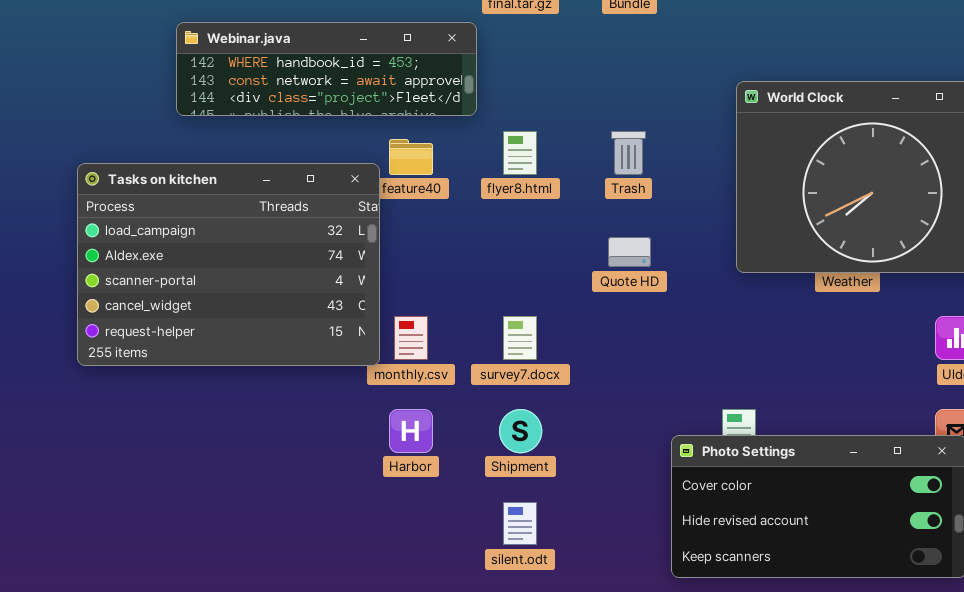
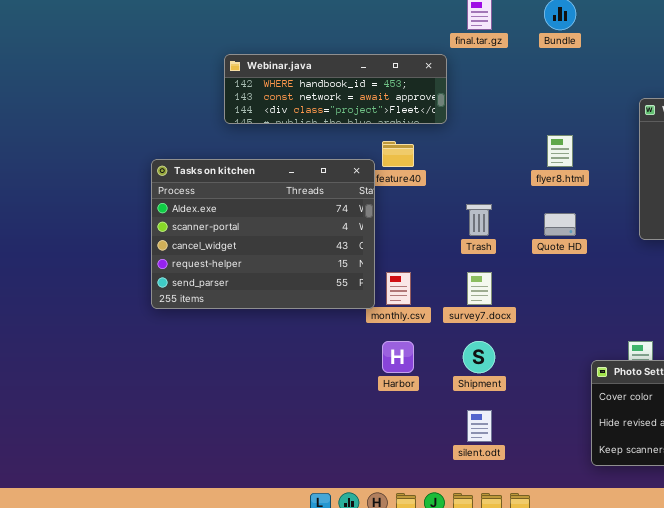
flyer8.html: [503,131,537,175] -> [547,135,573,167], moved
Trash: [611,131,646,175] -> [466,204,492,236], moved
Tasks on kitchen: [77,163,380,366] -> [151,159,375,309], scrolled down 1 row

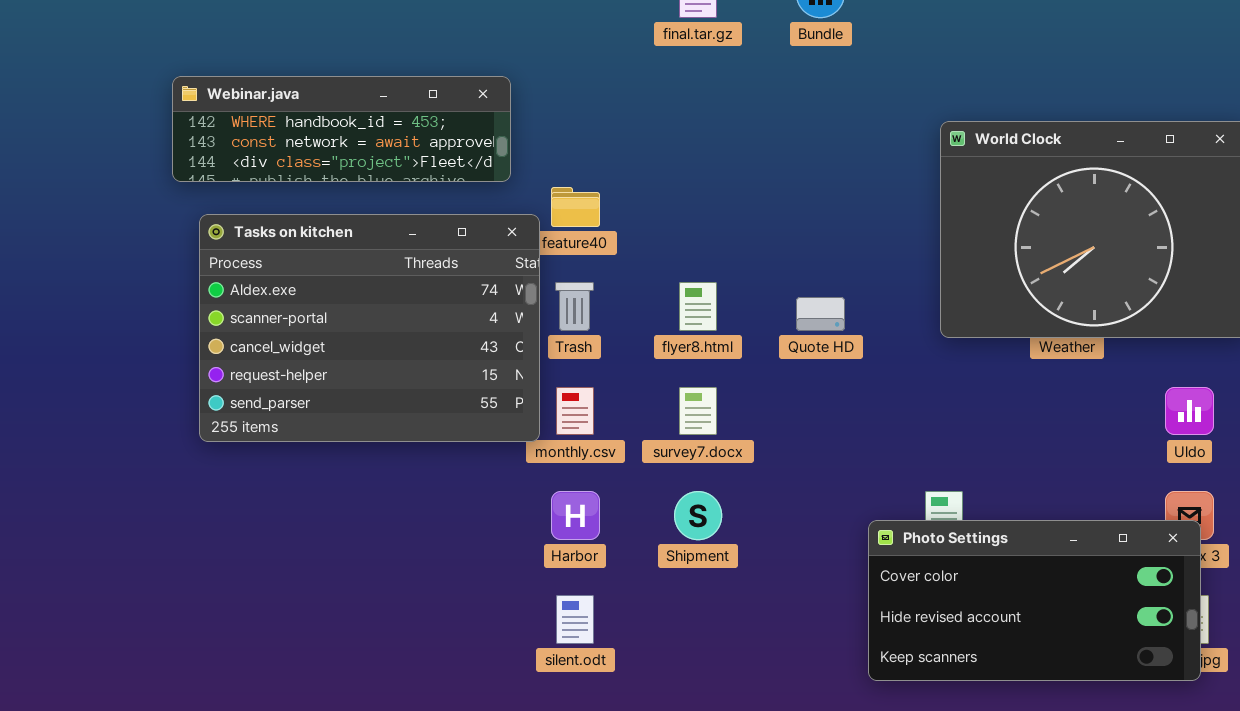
Webinar.java: [224,54,447,124] -> [172,76,511,182], moved
flyer8.html: [547,135,573,167] -> [679,282,717,331], moved
Trash: [466,204,492,236] -> [555,282,594,331], moved
silent.odt: [467,410,492,442] -> [556,595,594,644], moved

